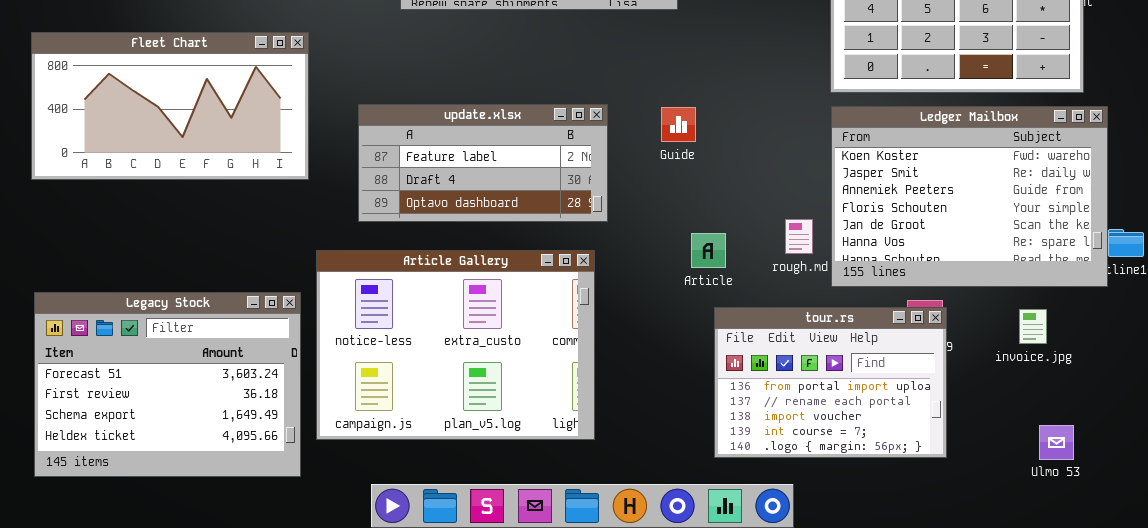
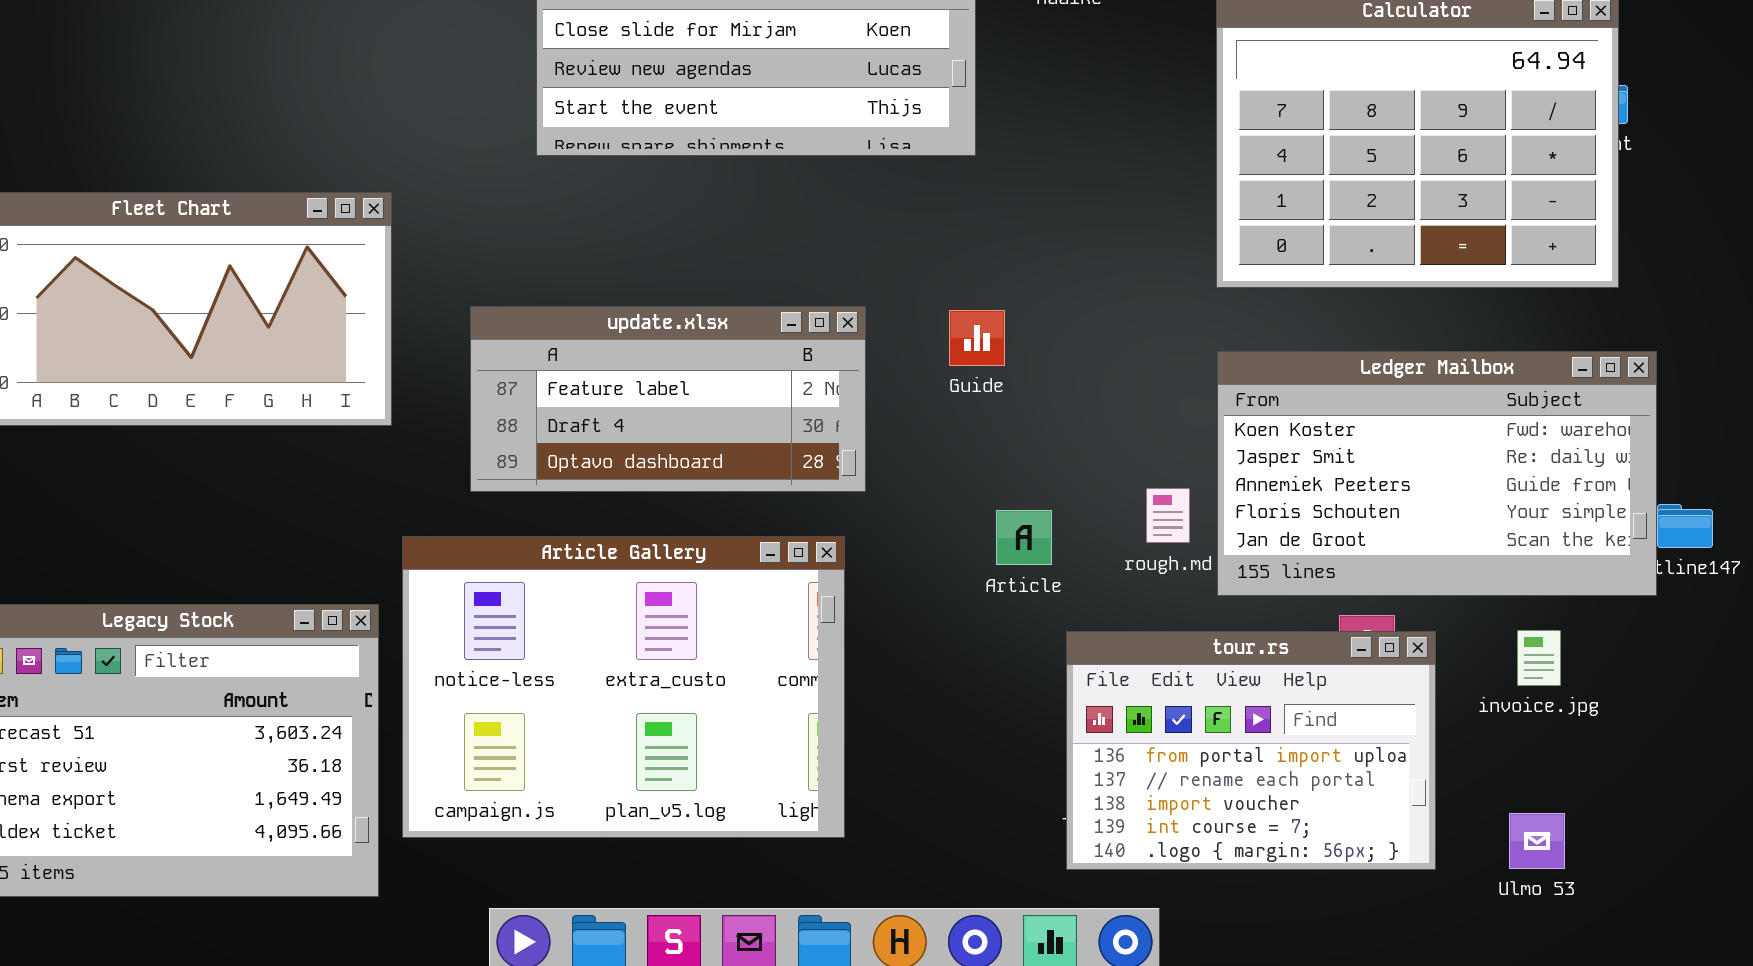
Ledger Mailbox: [831,106,1108,287] -> [1217,351,1657,596], resized
tour.rs: [714,307,947,458] -> [1066,631,1436,870], moved
Ulmo 53: [1039,425,1074,460] -> [1509,813,1565,869], moved

